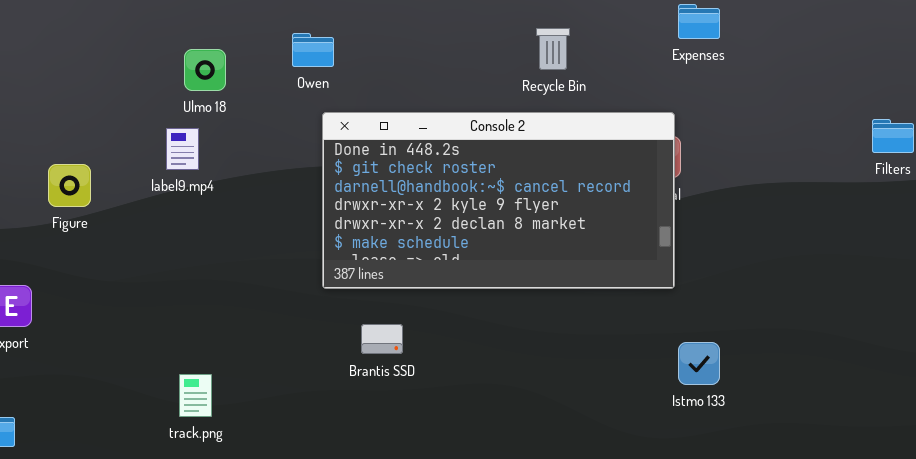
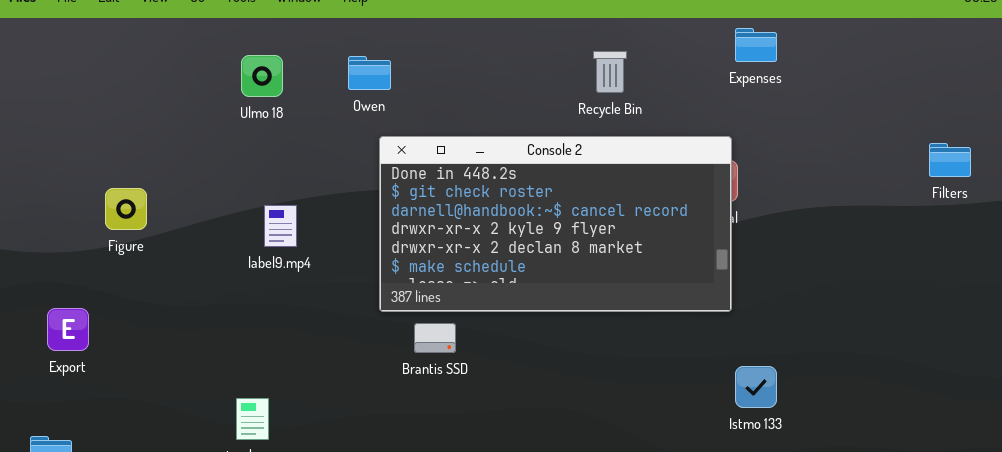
Ulmo 18: [184,49,226,91] -> [241,55,283,97], moved
label9.mp4: [166,128,199,170] -> [264,205,297,247], moved
Brantis SSD: [361,324,403,354] -> [414,323,456,353], moved

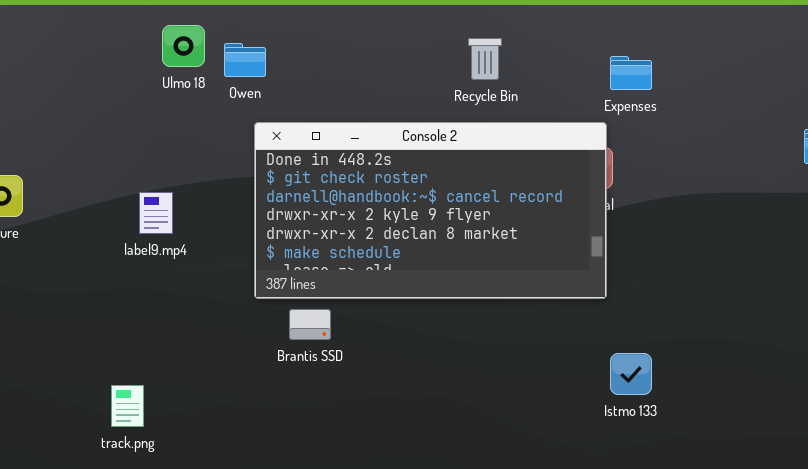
Expenses: [735,28,777,62] -> [610,56,652,90], moved
Ulmo 18: [241,55,283,97] -> [162,25,205,67], moved

